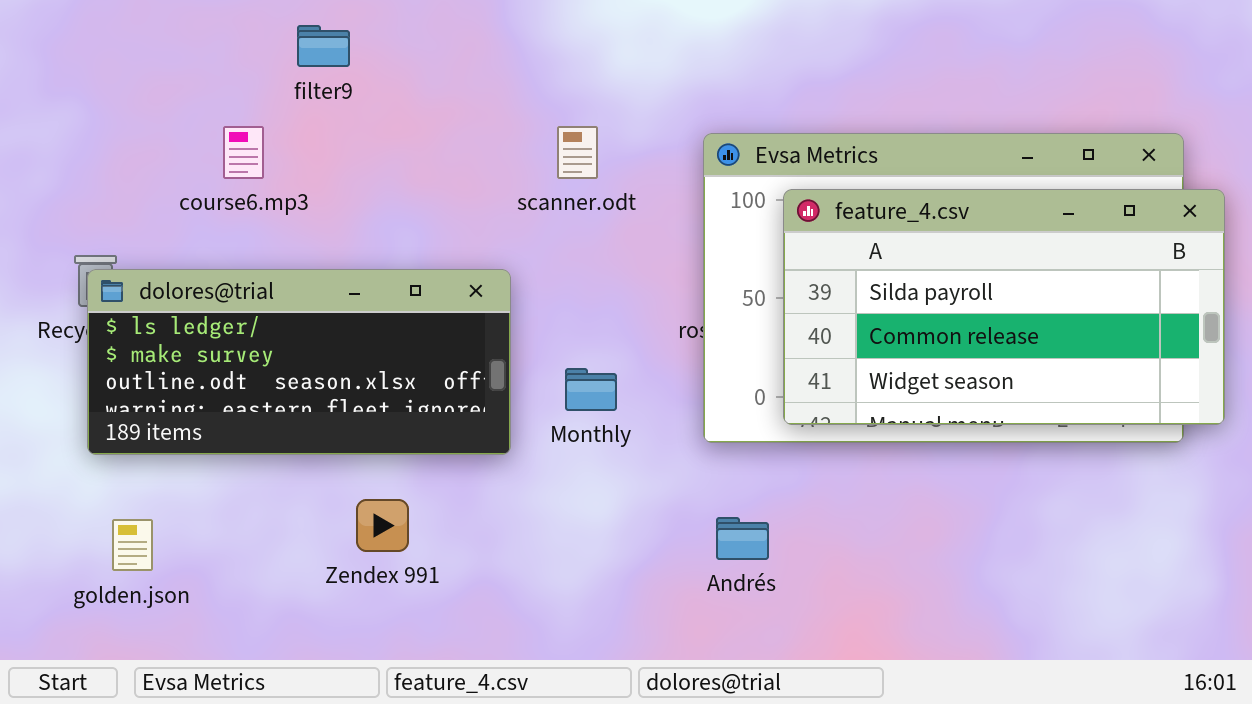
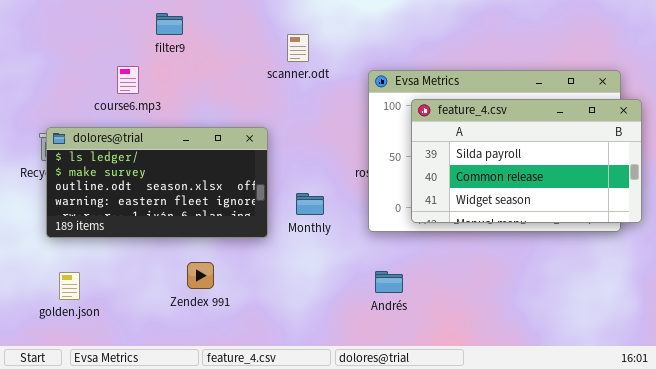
scanner.odt: [557,126,598,179] -> [287,34,309,62], moved
dolores@trial: [87,269,511,455] -> [46,127,268,238], resized

